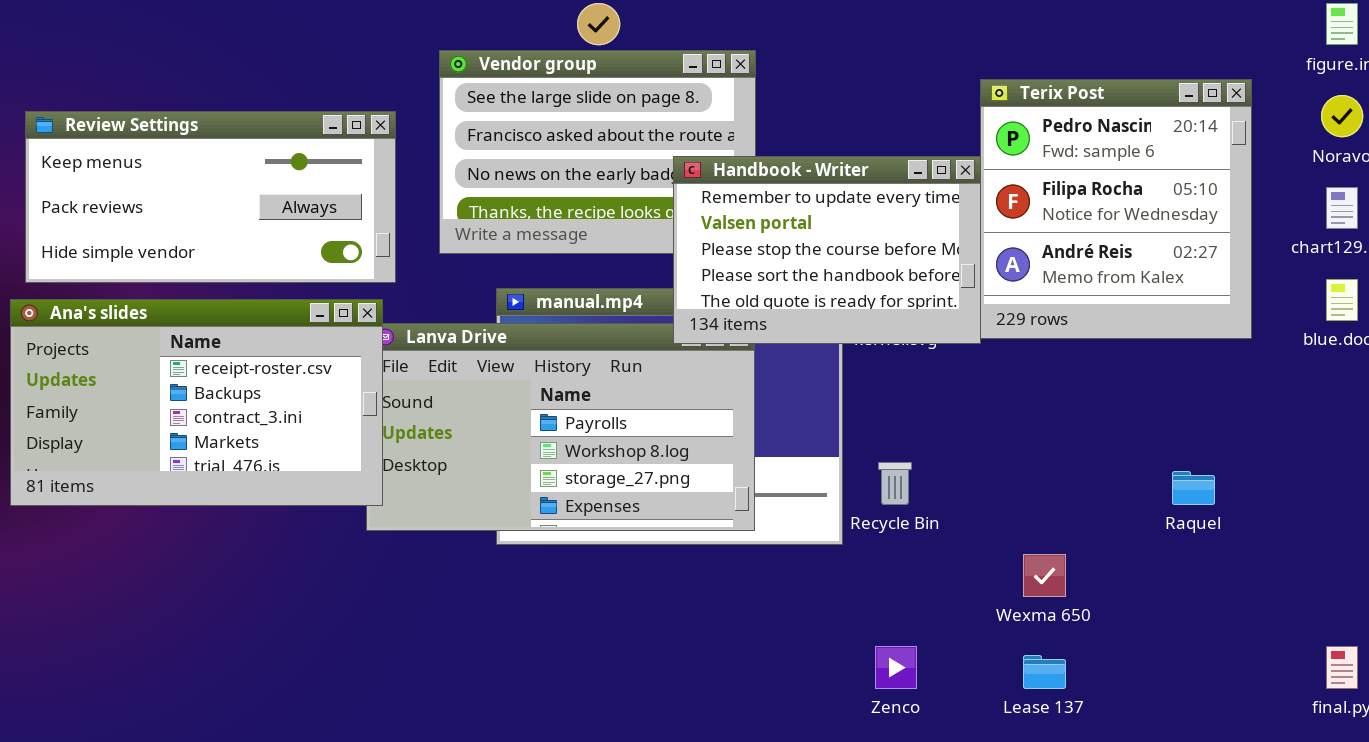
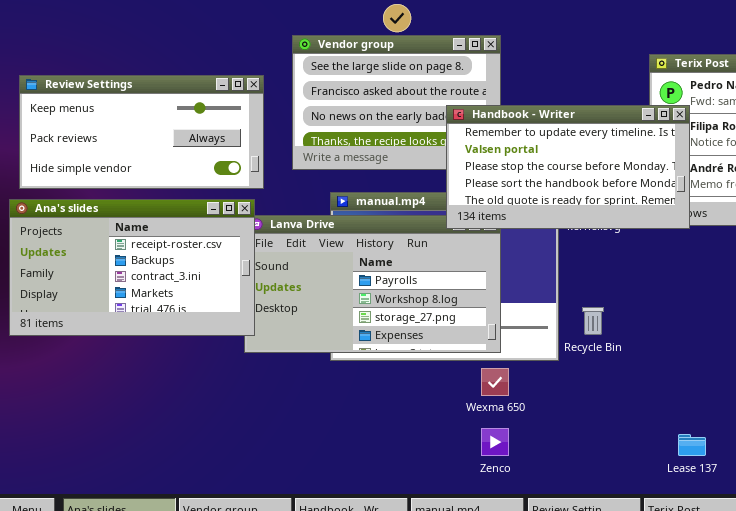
Handbook - Writer: [673,156,981,344] -> [446,105,690,229], resized
Wexma 650: [1023,554,1066,597] -> [481,368,509,396], moved
Zenco: [875,646,917,689] -> [481,428,509,456], moved

